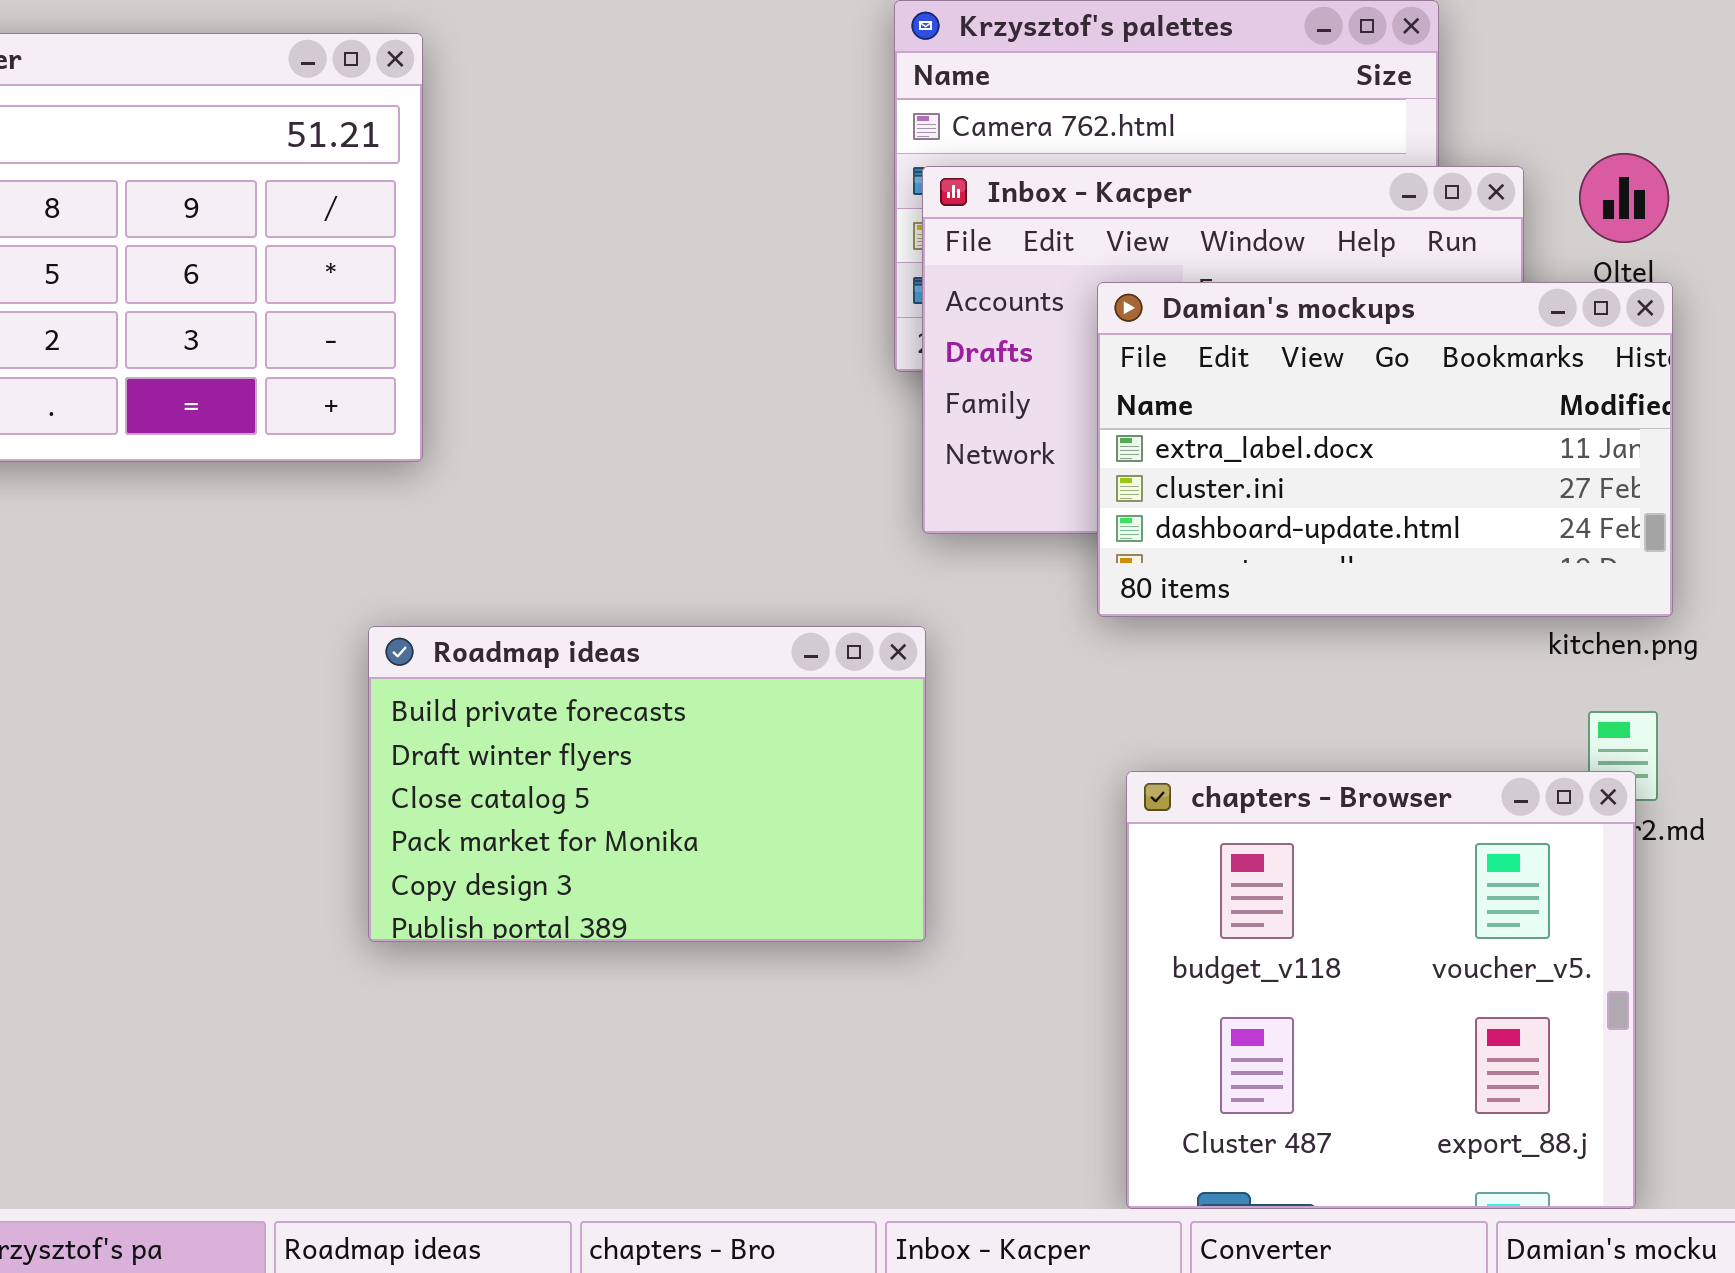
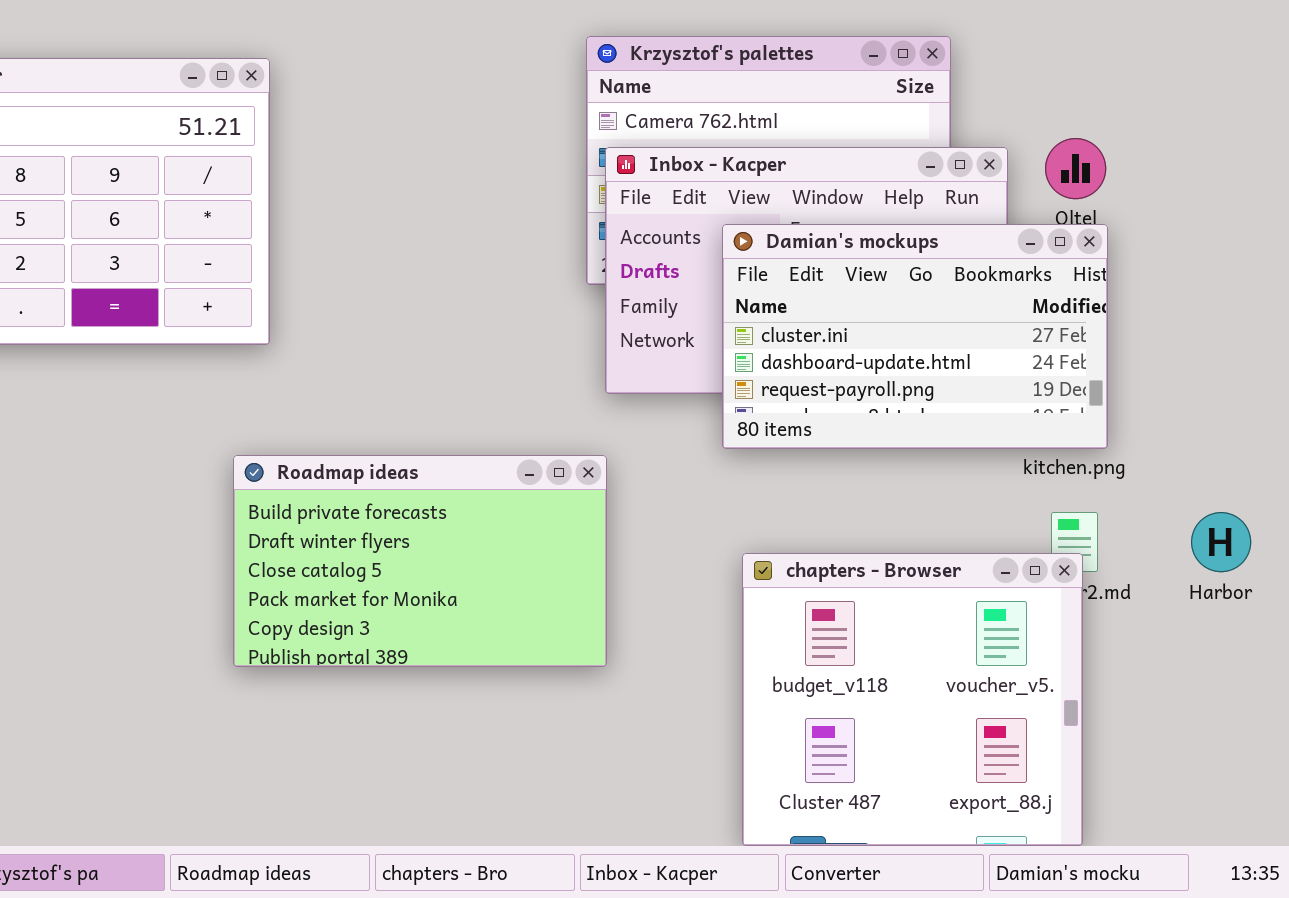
Damian's mockups: [1097,282,1673,617] -> [722,224,1108,449], scrolled down 1 row

